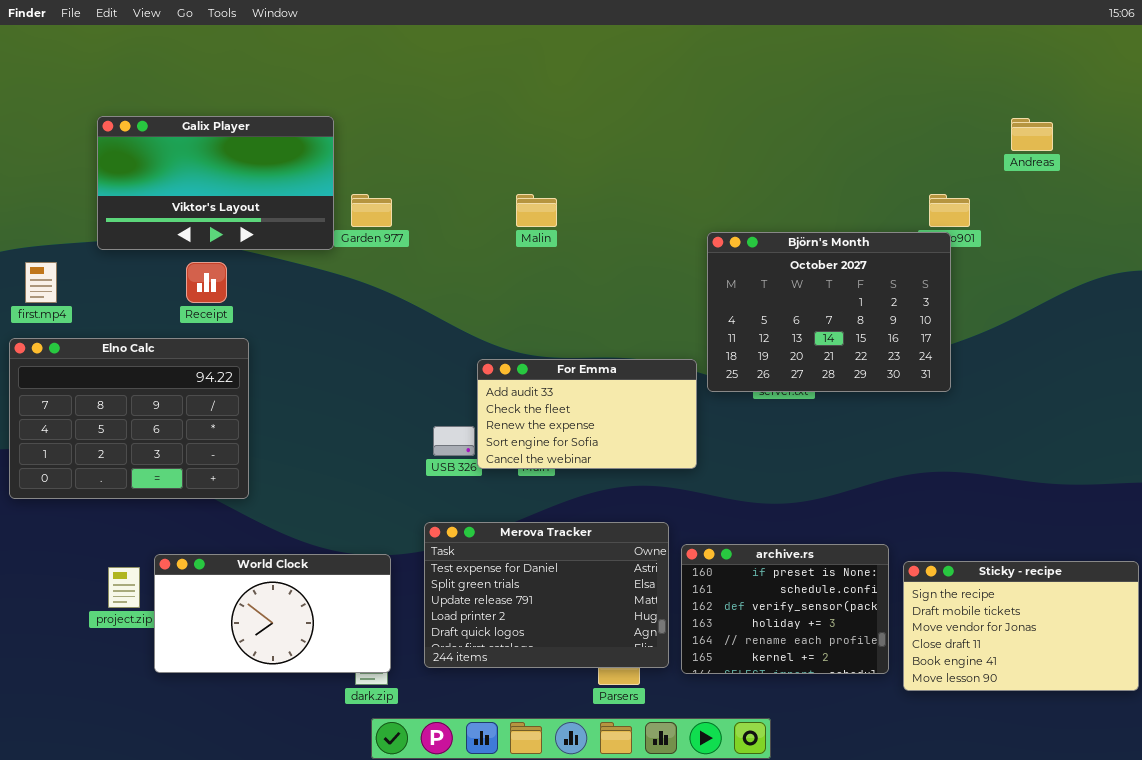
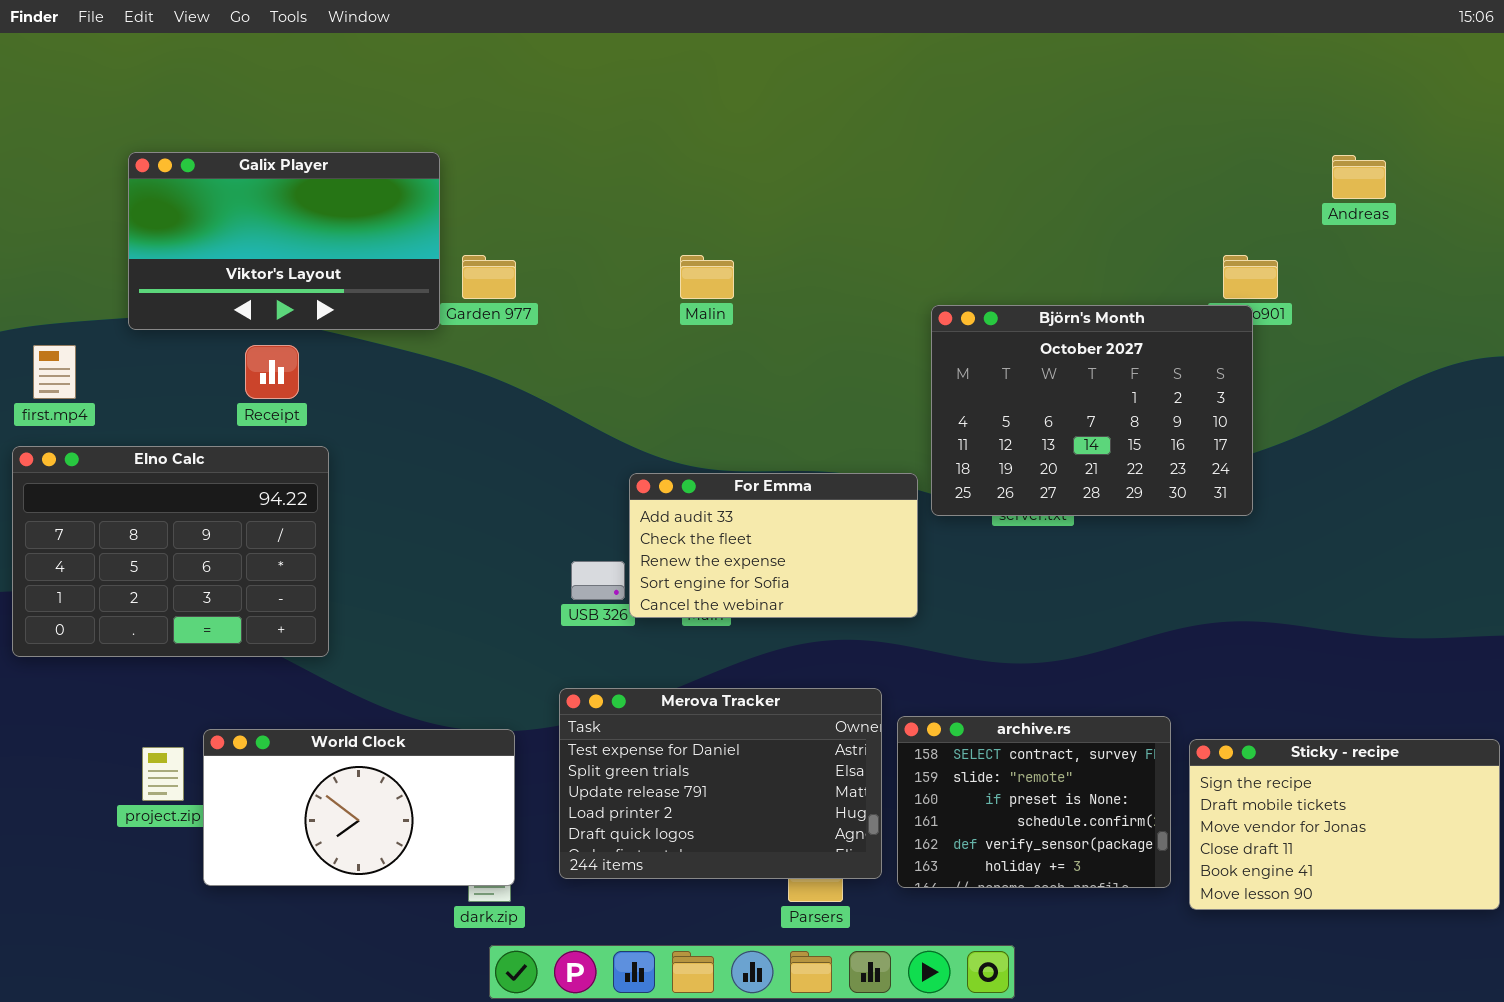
archive.rs: [681,544,889,674] -> [897,716,1171,888], scrolled up 2 rows

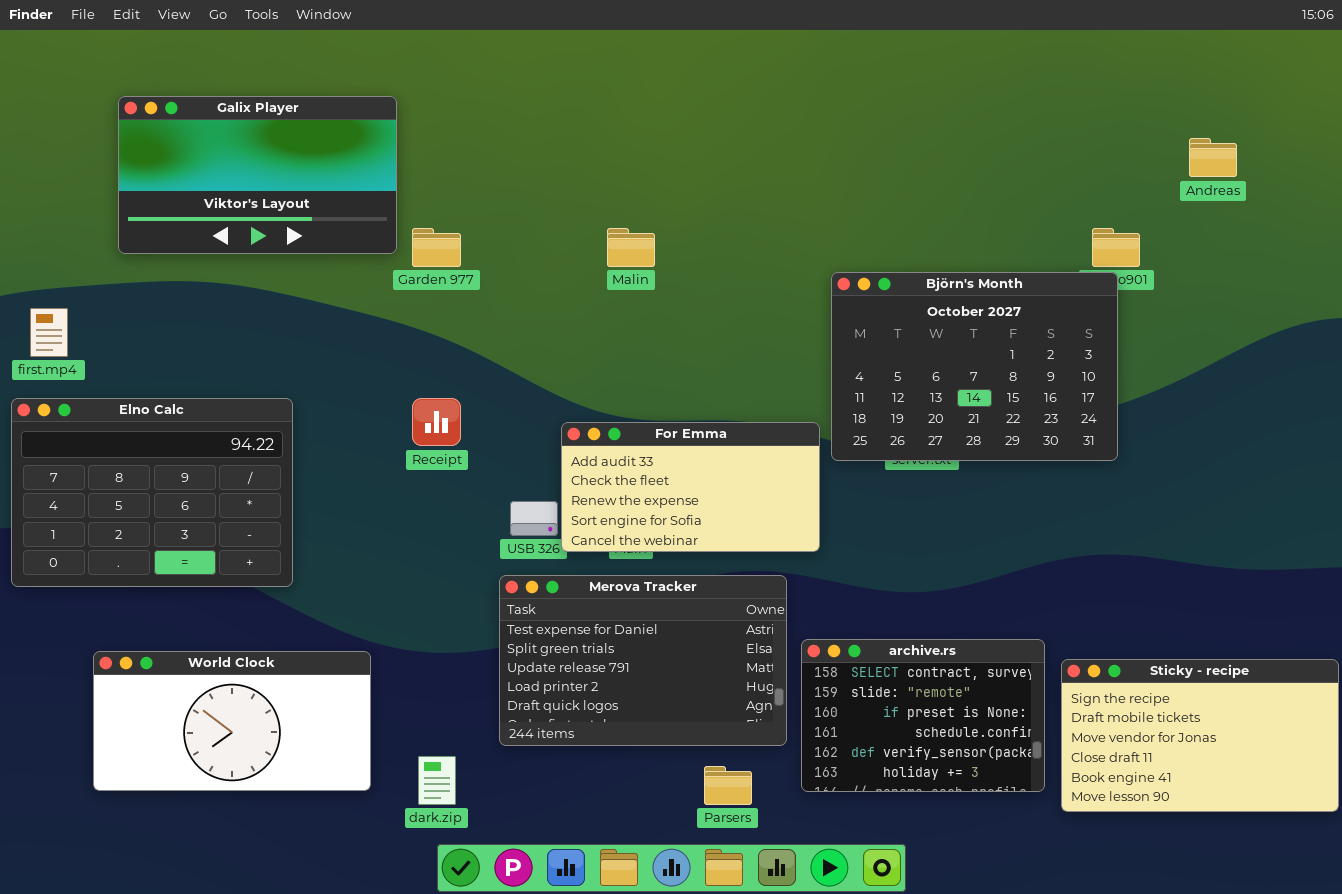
Galix Player: [128,152,440,330] -> [118,96,397,254], moved
Receipt: [245,345,299,399] -> [412,398,461,446], moved
Merova Tracker: [559,688,882,879] -> [499,575,787,746], moved
World Clock: [203,729,515,886] -> [93,651,371,791], moved

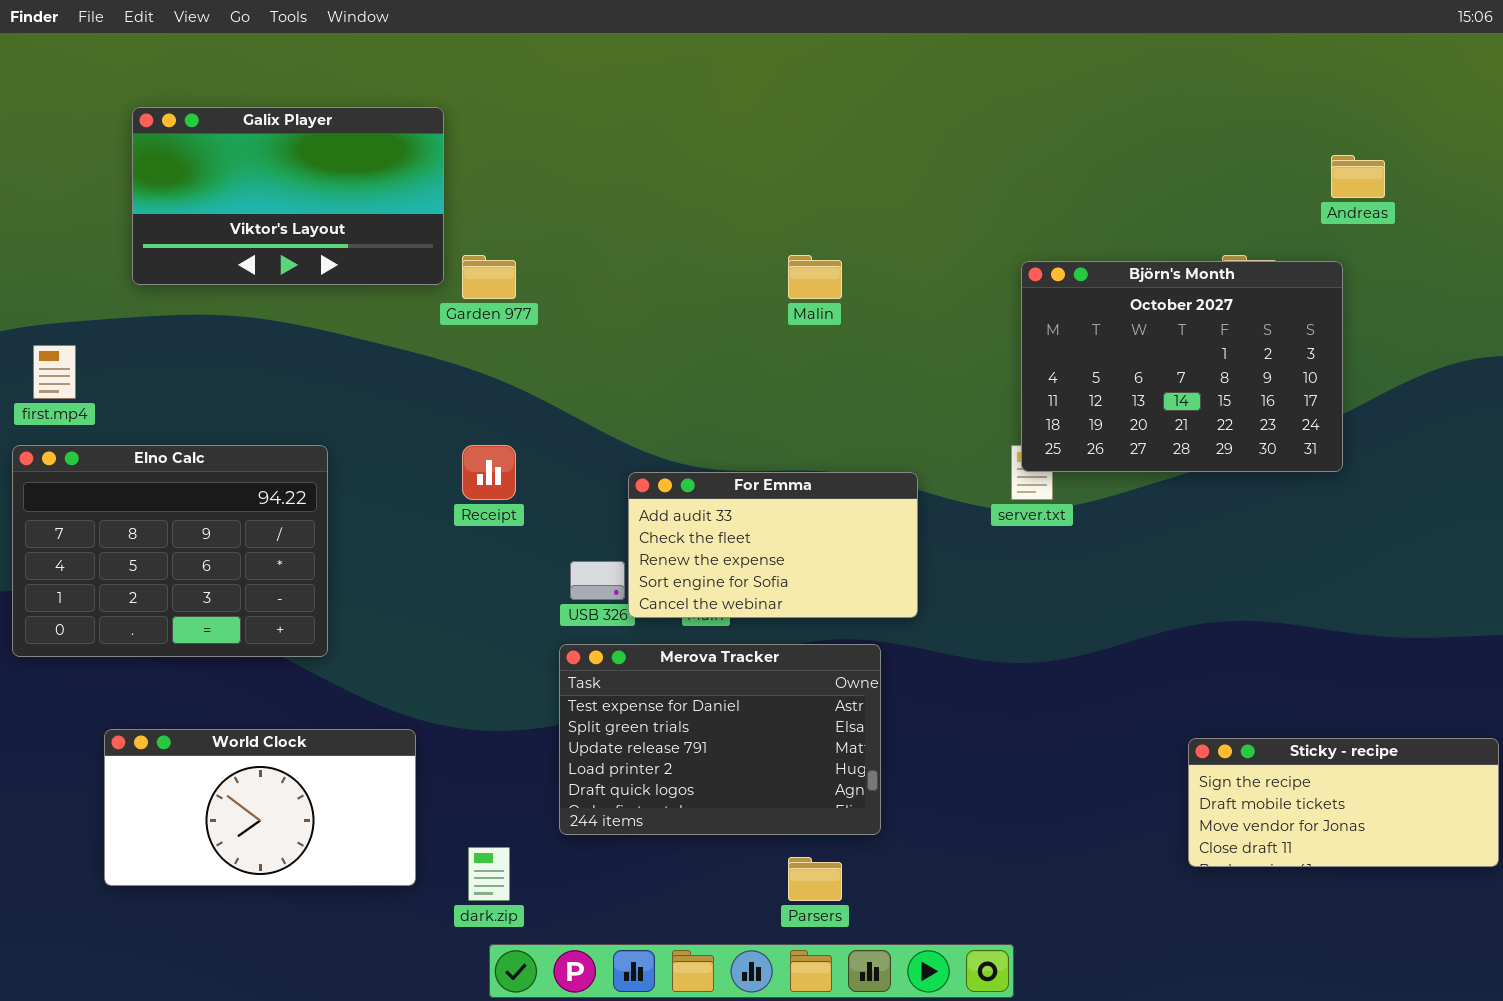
Malin: [607,228,655,267] -> [788,255,842,299], moved
Björn's Month: [831,272,1118,461] -> [1021,261,1343,472], moved
archive.rs: [801,639,1045,792] -> none, closed
Sticky - recipe: [1061,659,1339,812] -> [1188,738,1499,867], resized

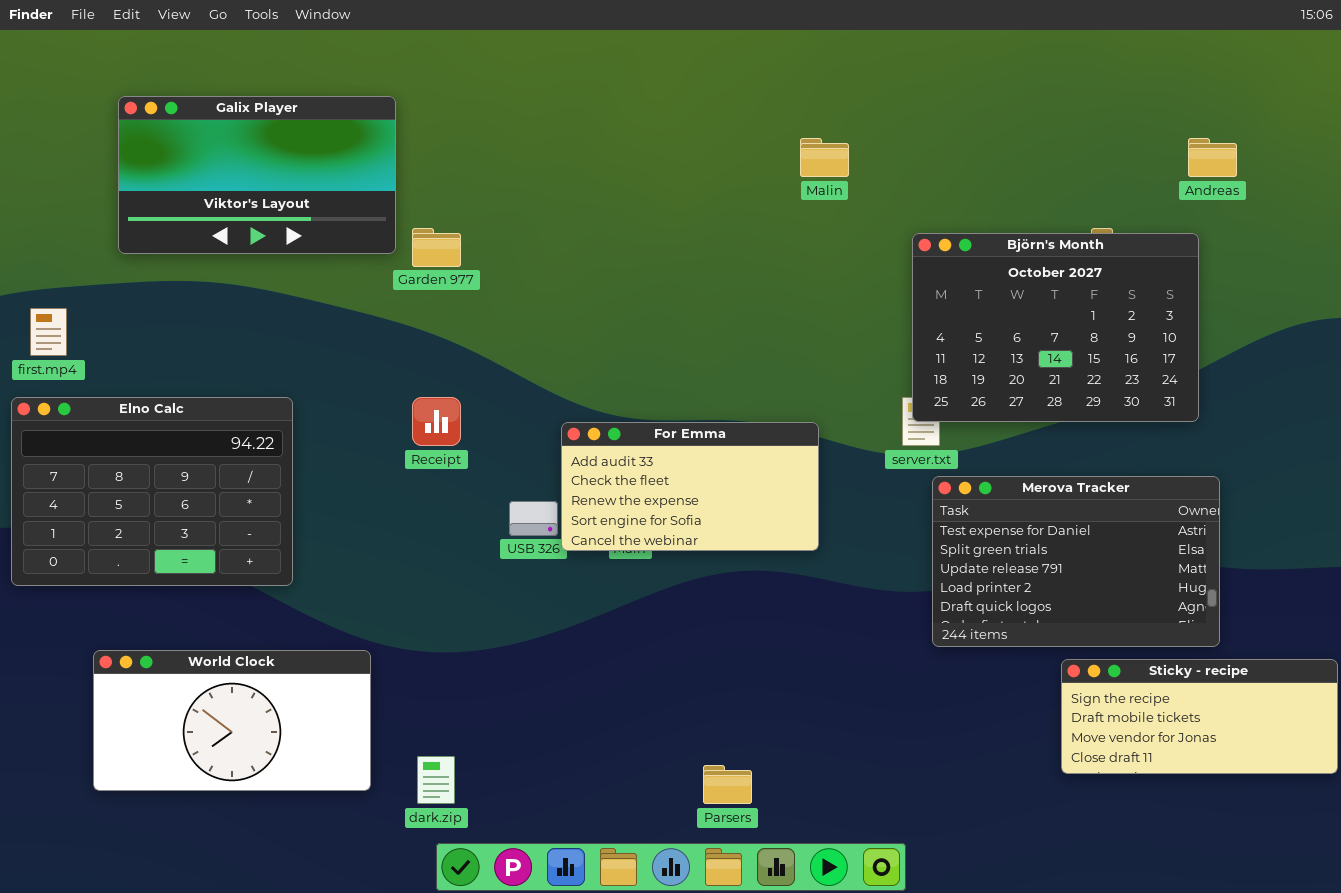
Malin: [788,255,842,299] -> [800,138,849,177], moved
Merova Tracker: [559,644,881,835] -> [932,476,1220,647], moved

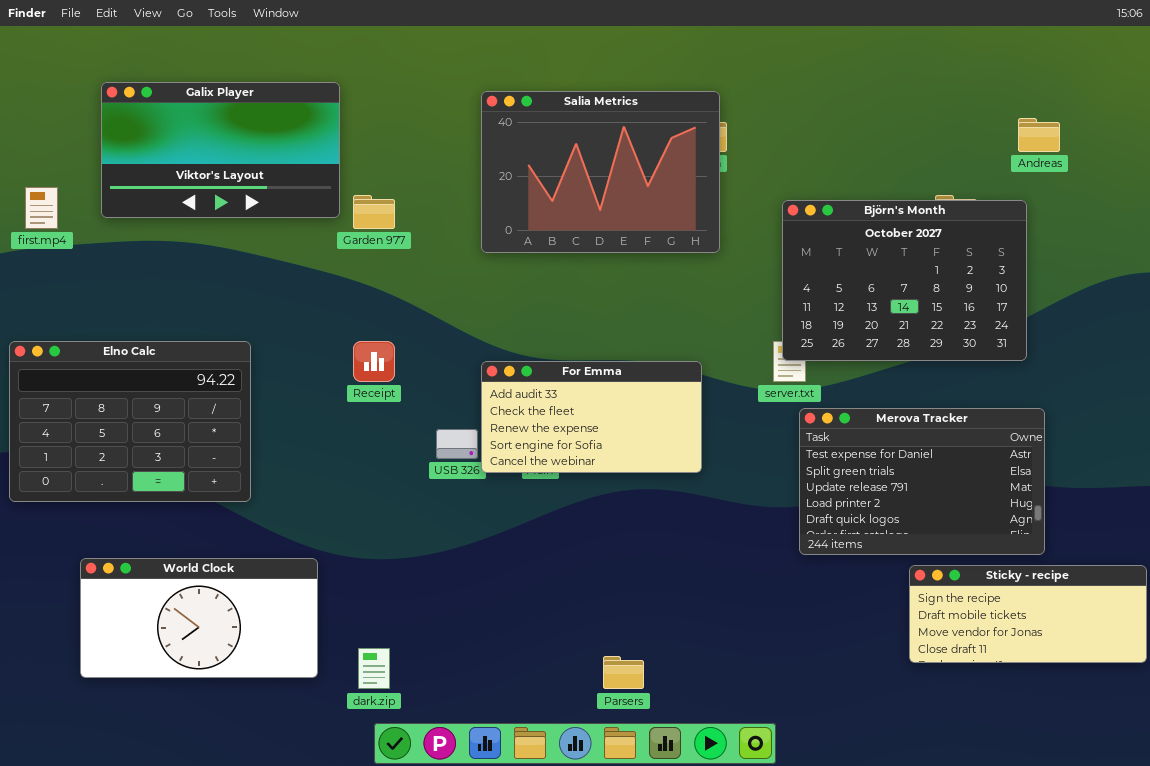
Salia Metrics: none -> [481,91,720,253], opened
first.mp4: [30,308,67,356] -> [25,187,58,229], moved

